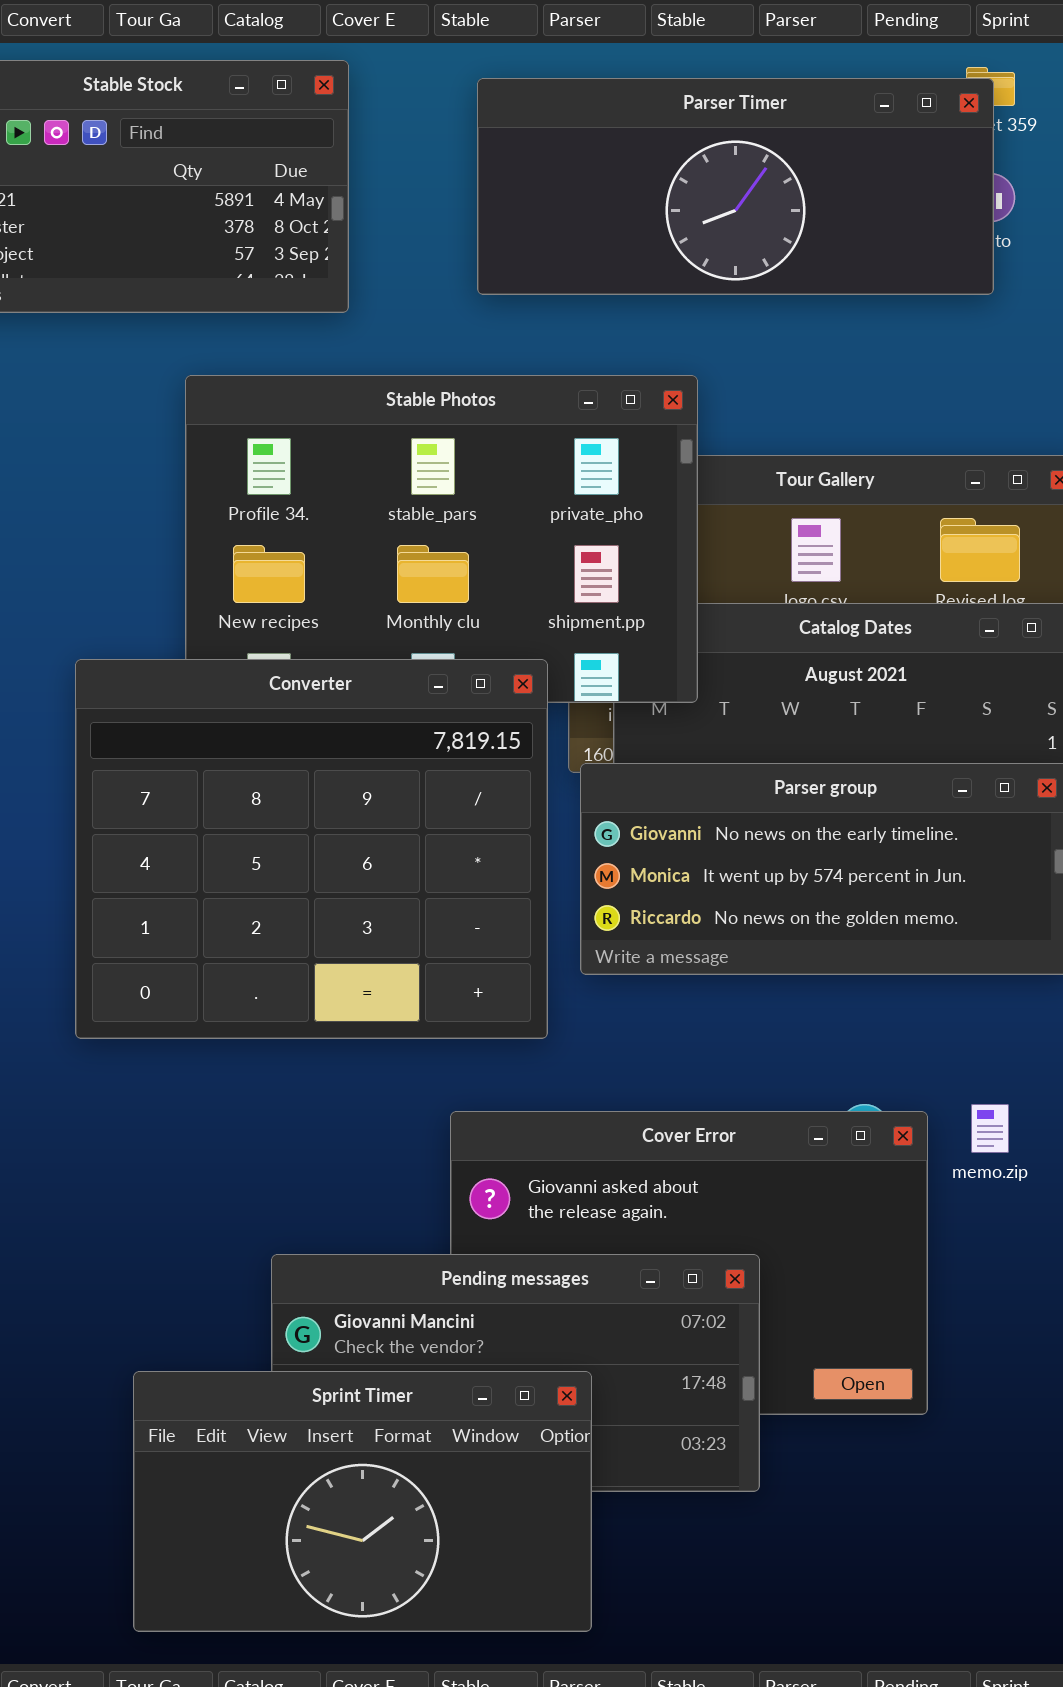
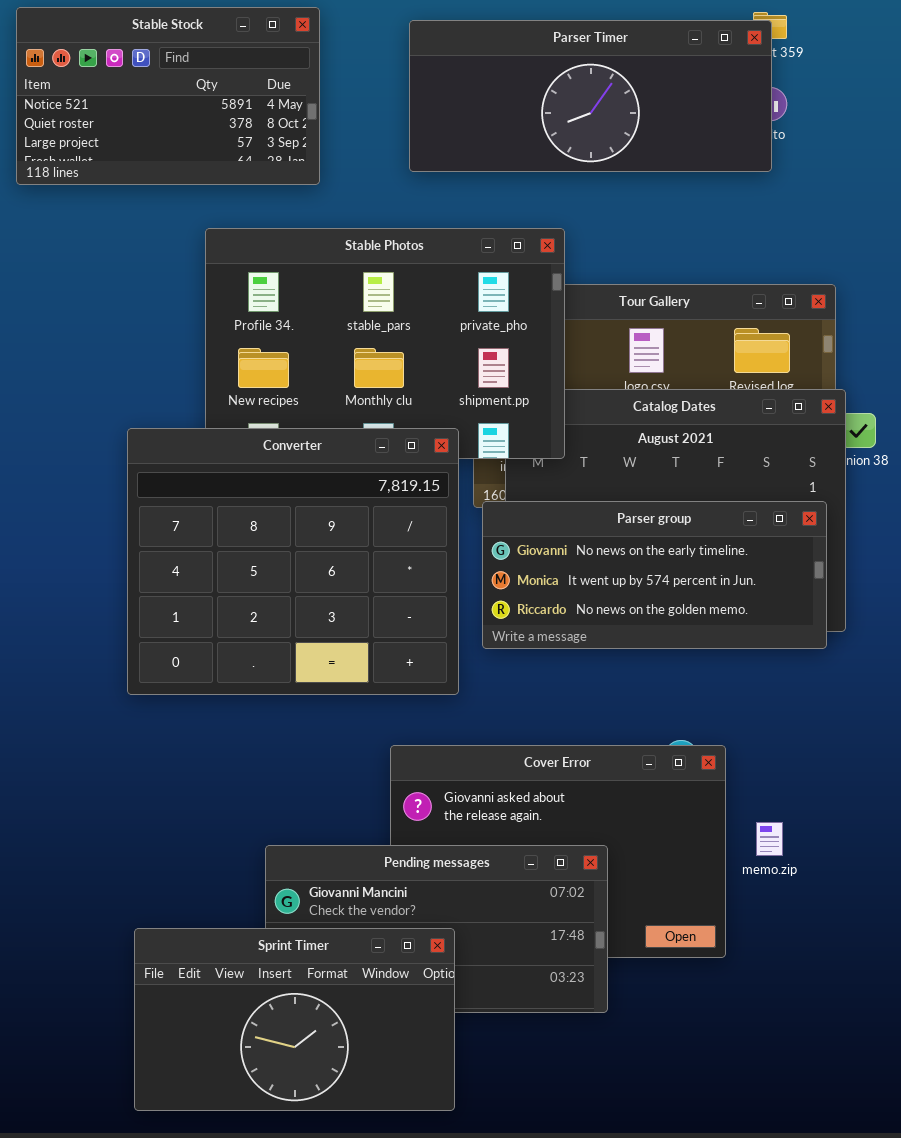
memo.zip: [971,1104,1009,1153] -> [756,822,783,856], moved
Sprint Timer: [133,1371,592,1632] -> [134,928,455,1111], moved

